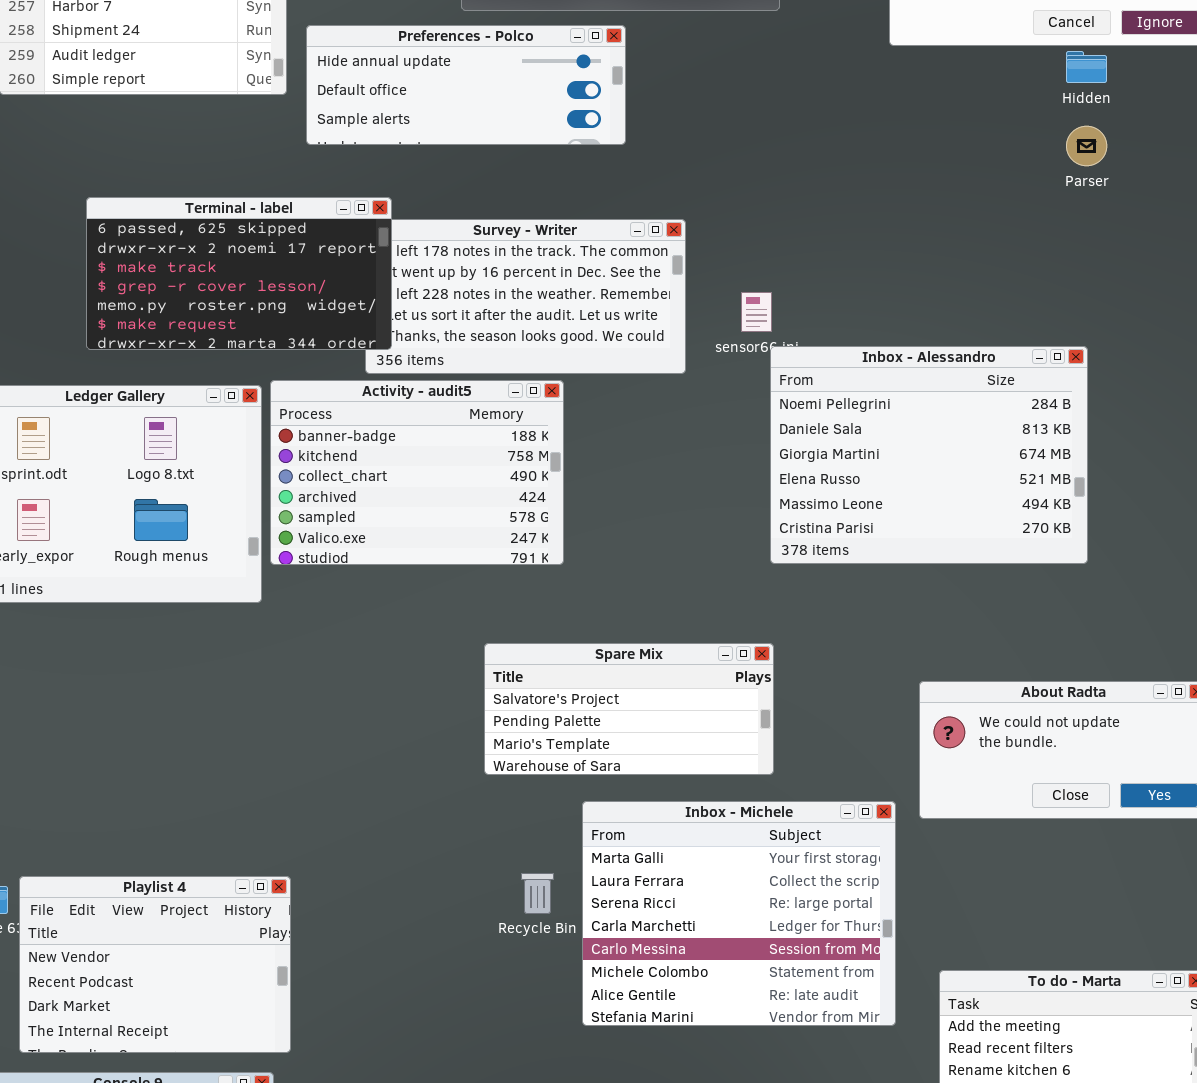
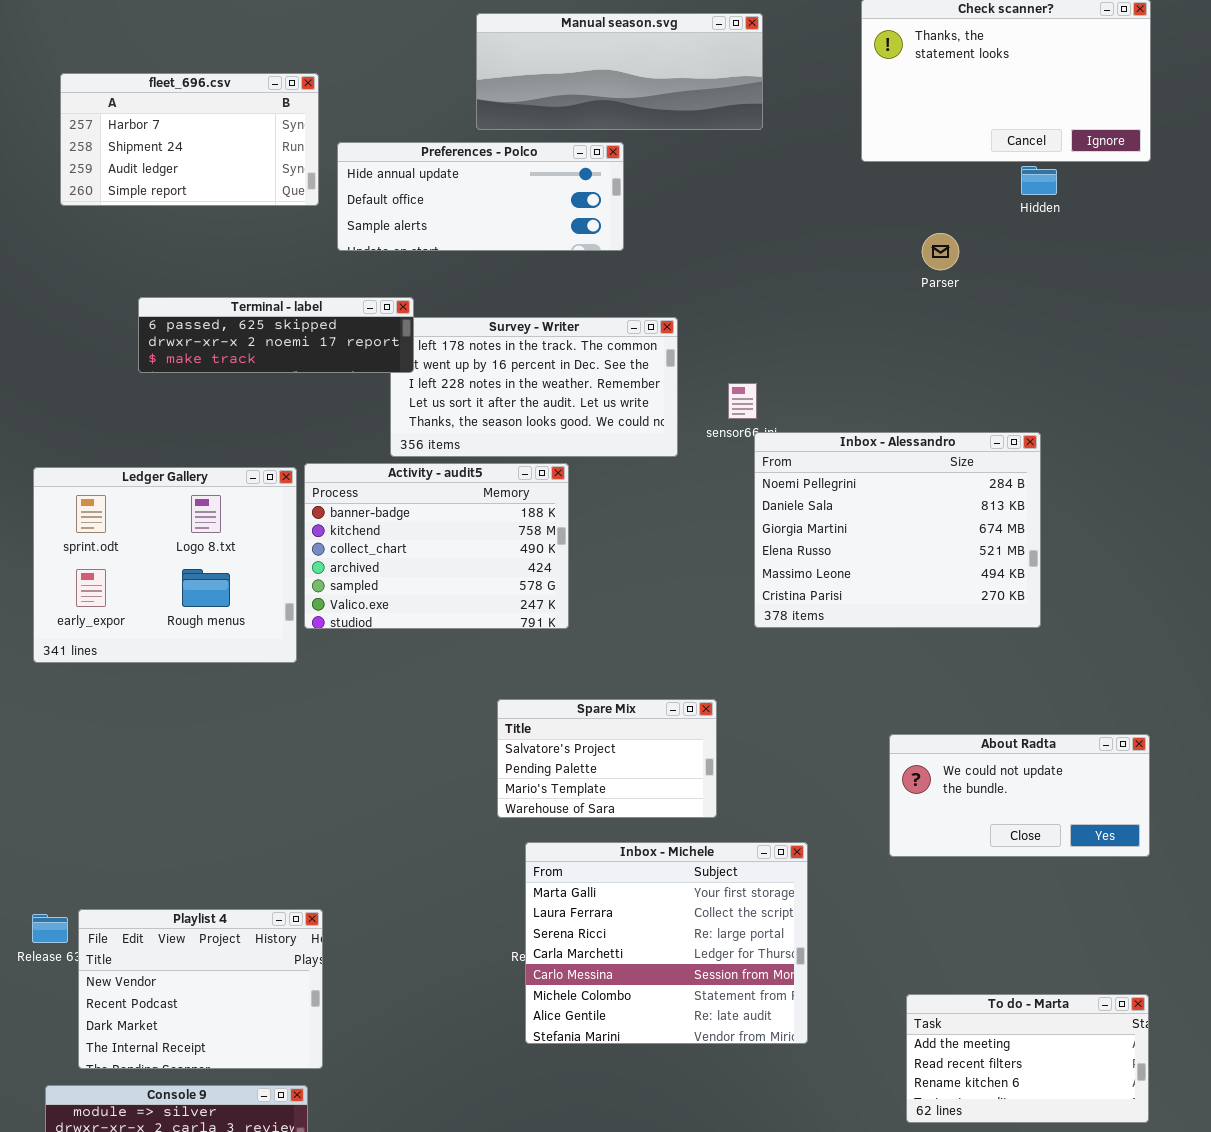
Parser: [1066,126,1107,166] -> [922,233,959,270], moved
Terminal - label: [86,197,392,350] -> [138,297,414,373], resized
Spare Mix: [484,643,774,775] -> [497,699,717,818], resized
Inbox - Michele: [582,801,896,1026] -> [525,842,808,1044], moved

